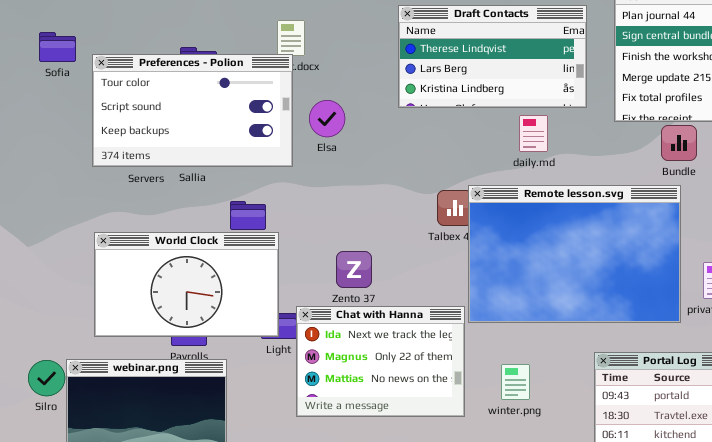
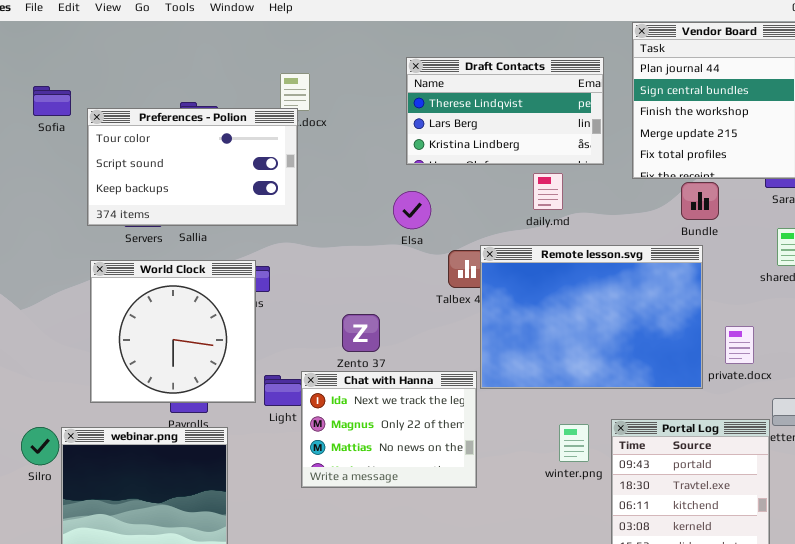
Elsa: [309,100,345,137] -> [393,191,431,229], moved
World Clock: [94,232,279,337] -> [90,260,256,403], resized
winter.png: [501,364,530,400] -> [559,424,589,462], moved

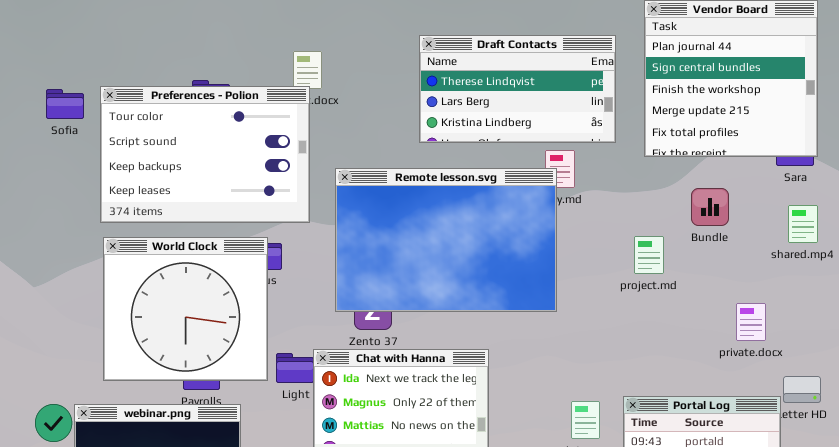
Sofia: [33,86,71,116] -> [46,89,84,119], moved
Preferences - Polion: [87,108,298,226] -> [100,86,310,223], resized
Bundle: [681,182,719,220] -> [691,188,729,226], moved
Remote lesson.svg: [480,245,703,389] -> [335,168,557,312], moved

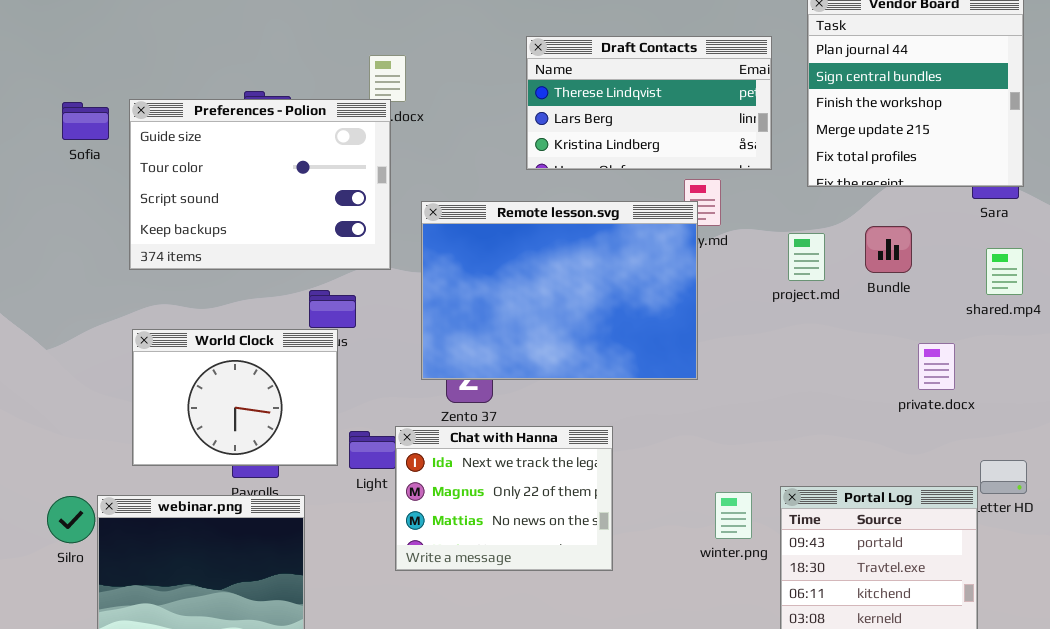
Preferences - Polion: [100,86,310,223] -> [129,99,391,270], scrolled up 1 row
project.md: [634,236,664,274] -> [788,233,825,281], moved
World Clock: [103,237,268,381] -> [132,329,338,466], resized
private.docx: [736,303,766,341] -> [918,343,955,390], moved

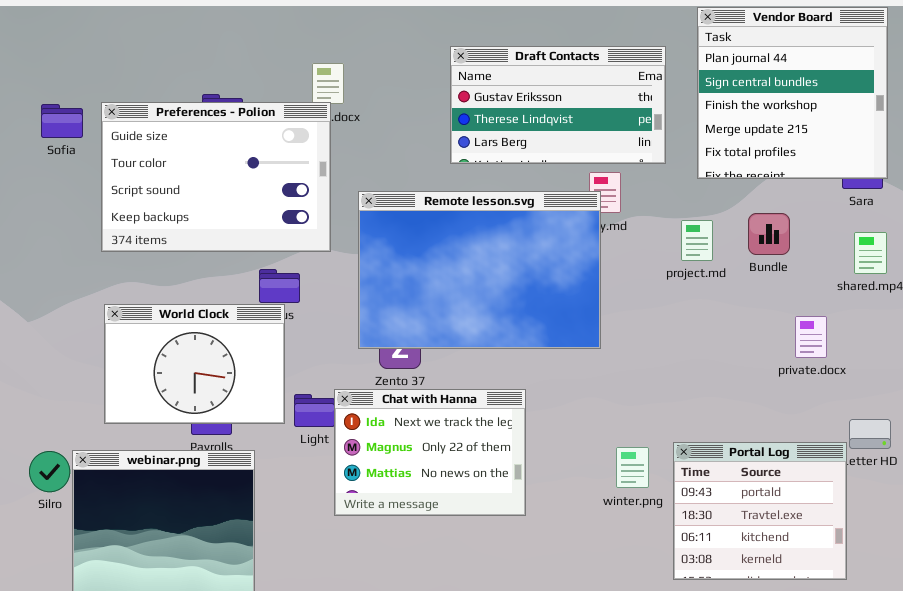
Draft Contacts: [526,36,772,170] -> [450,46,666,164], scrolled up 1 row

